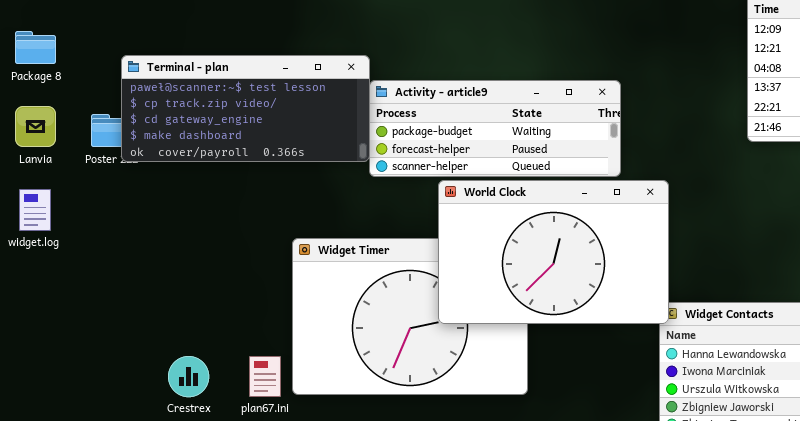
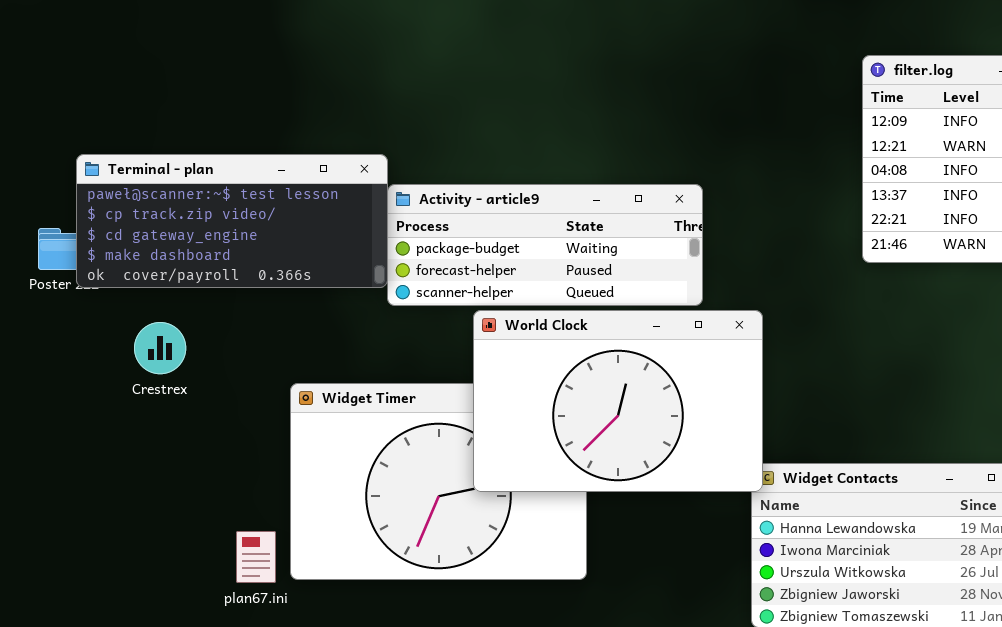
Crestrex: [168,356,209,397] -> [134,322,186,374], moved

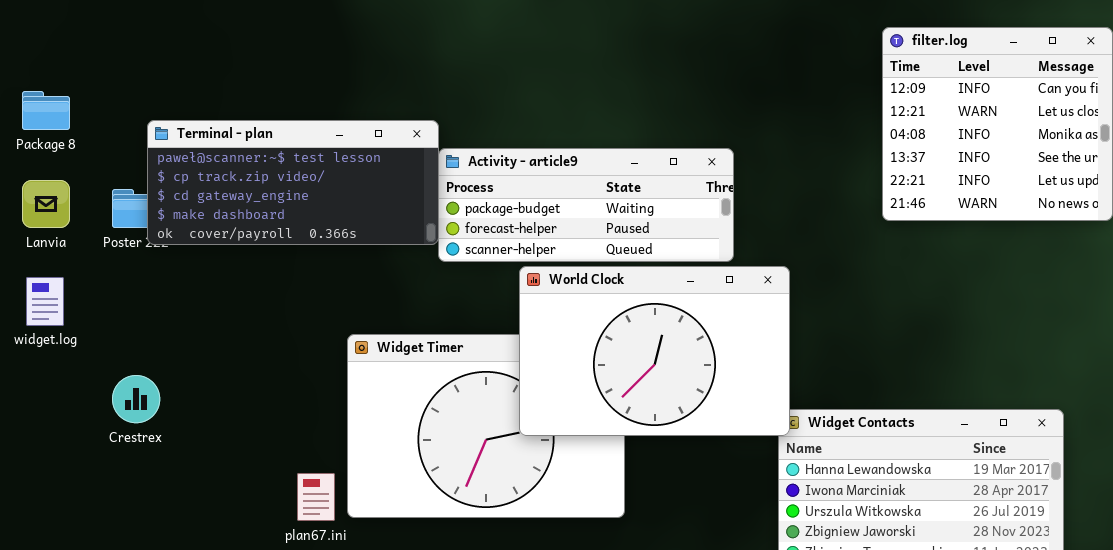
Crestrex: [134,322,186,374] -> [112,375,160,423], moved

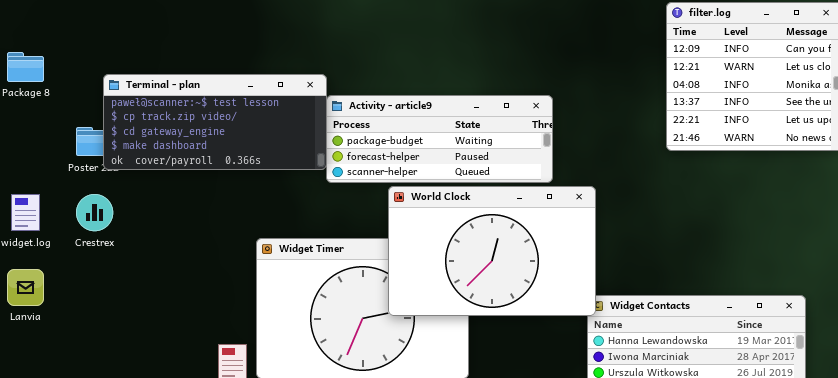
Lanvia: [22,180,70,228] -> [7,269,44,306], moved
Crestrex: [112,375,160,423] -> [76,194,113,231], moved

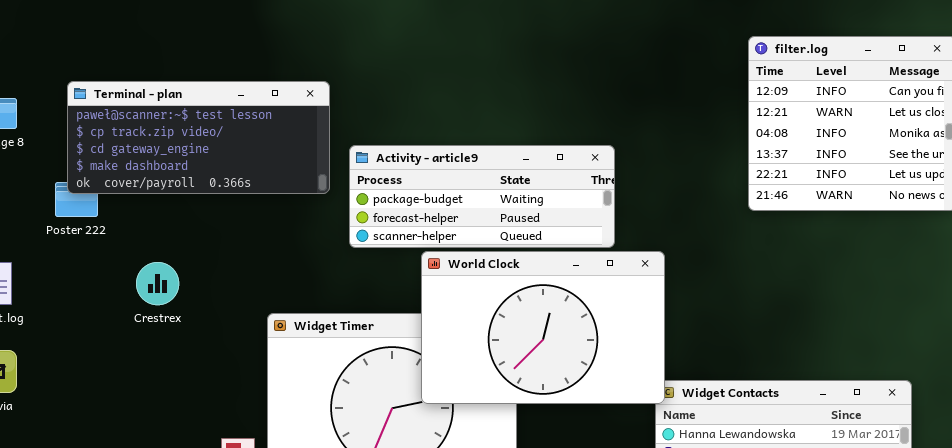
Terminal - plan: [103,74,327,170] -> [67,81,330,194], moved
Crestrex: [76,194,113,231] -> [136,262,179,305], moved

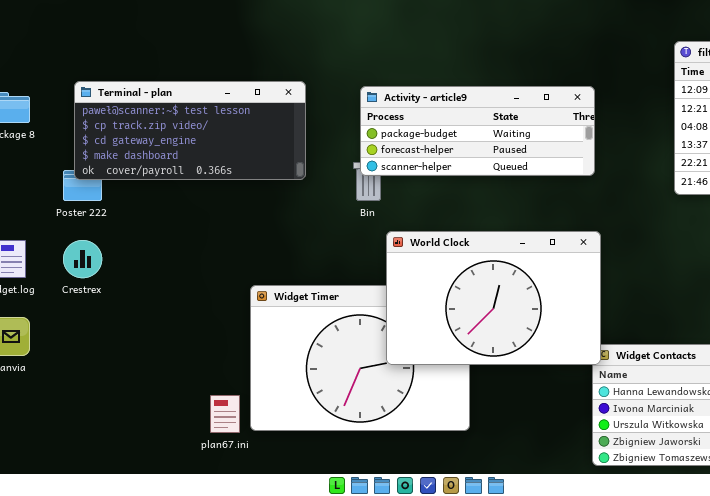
Activity - article9: [349,145,615,248] -> [360,86,595,176], moved
Crestrex: [136,262,179,305] -> [63,240,102,278], moved

